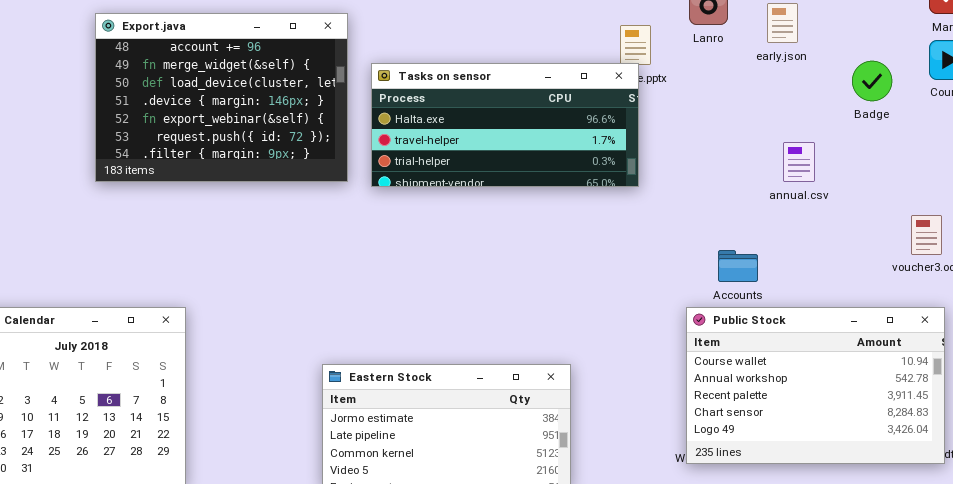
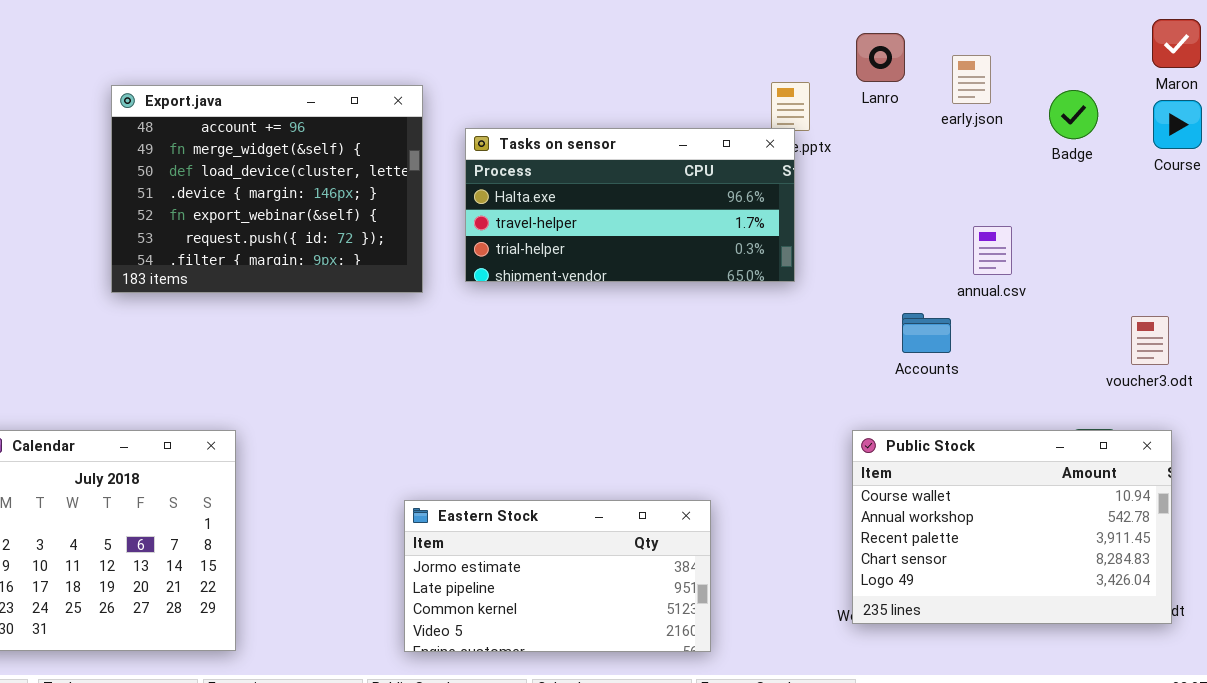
Export.java: [95,13,348,182] -> [111,85,423,293], moved
Badge: [852,61,892,101] -> [1049,90,1098,139], moved
Accounts: [718,250,758,282] -> [902,313,951,353], moved

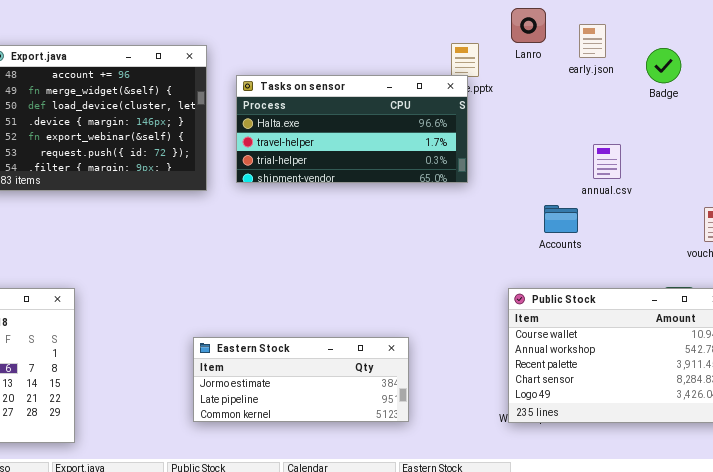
Eastern Stock: [404,500,711,652] -> [193,337,409,422], resized

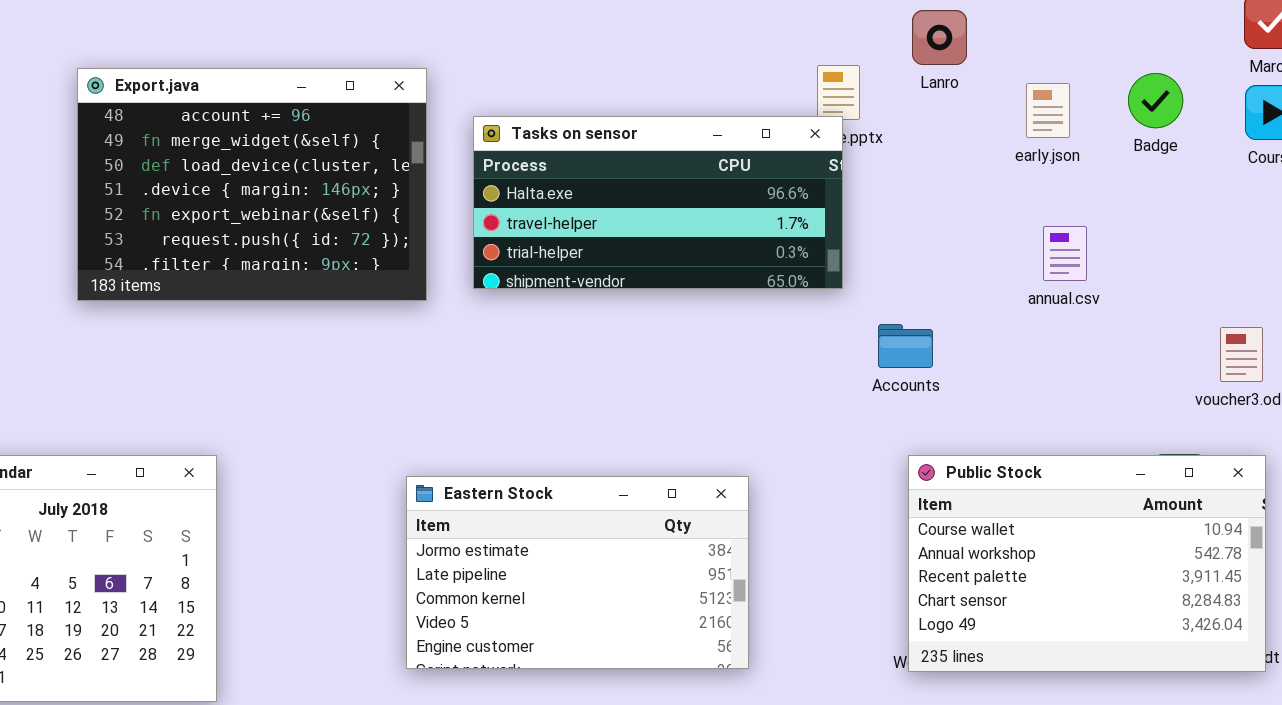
early.json: [579,24,606,58] -> [1026,83,1070,138], moved
Accounts: [544,205,578,233] -> [878,324,933,368], moved
Eastern Stock: [193,337,409,422] -> [406,476,749,669], resized

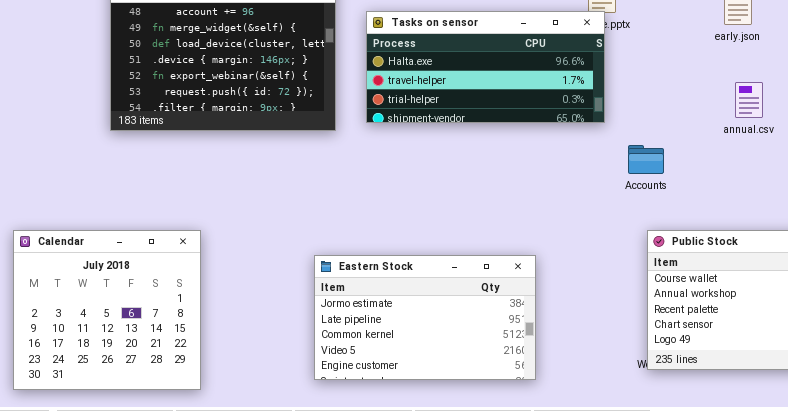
Eastern Stock: [406,476,749,669] -> [314,255,536,380], moved

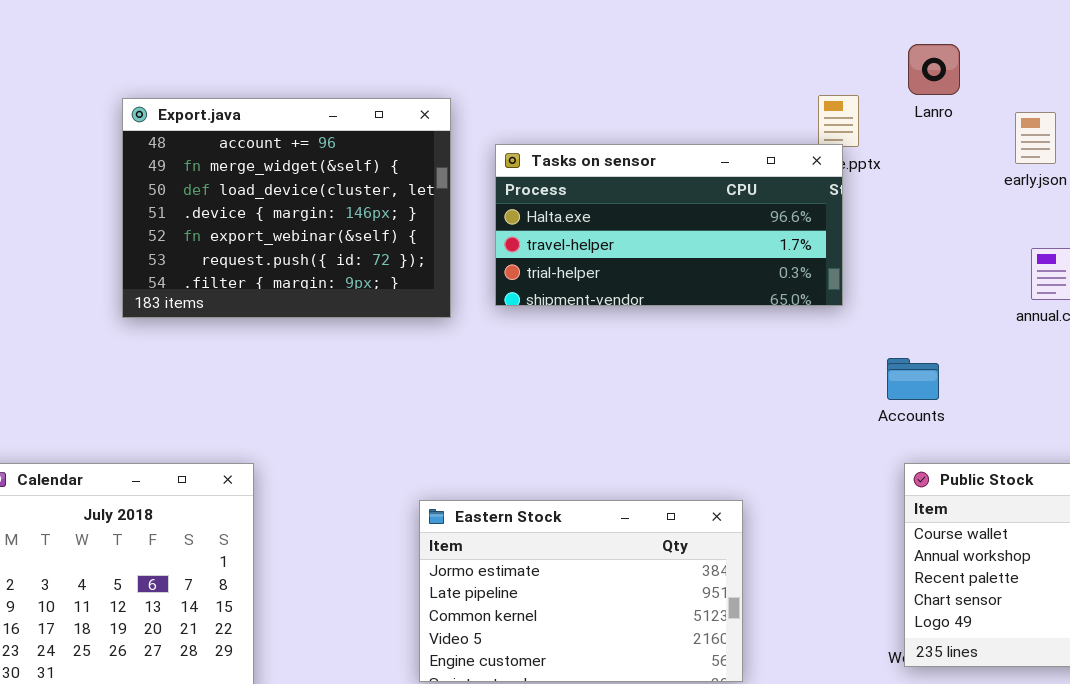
Accounts: [628,145,664,174] -> [887,358,939,400], moved

